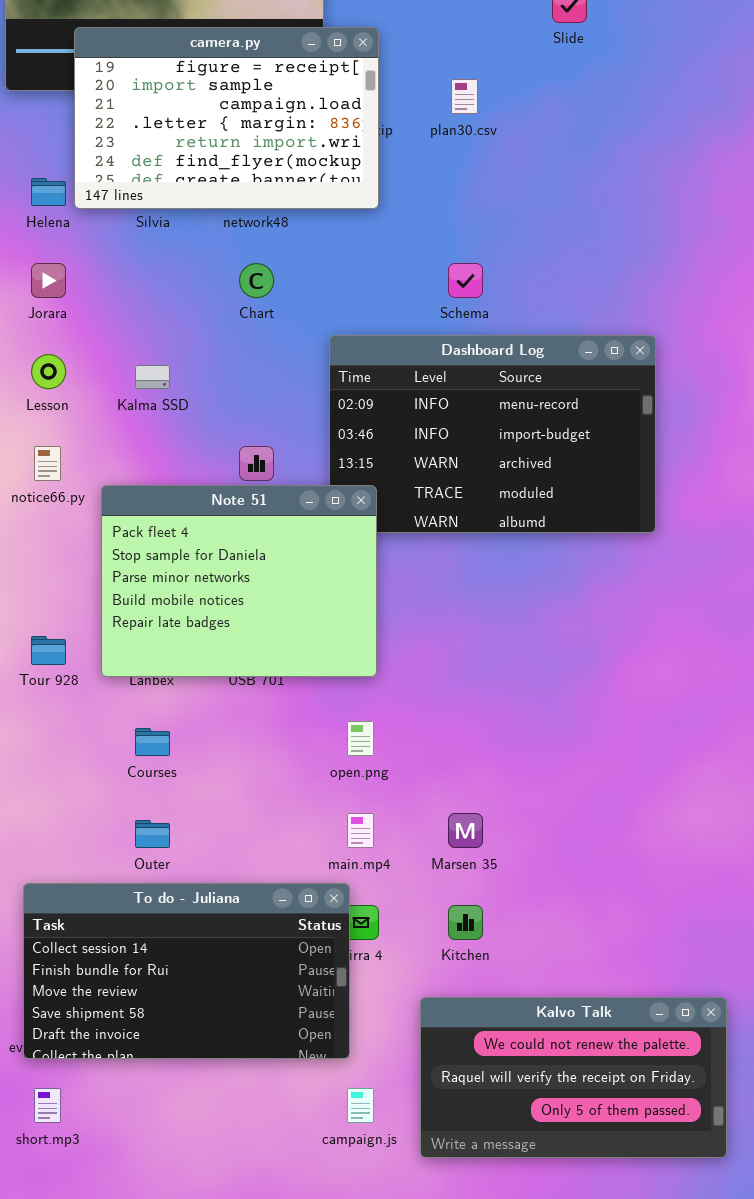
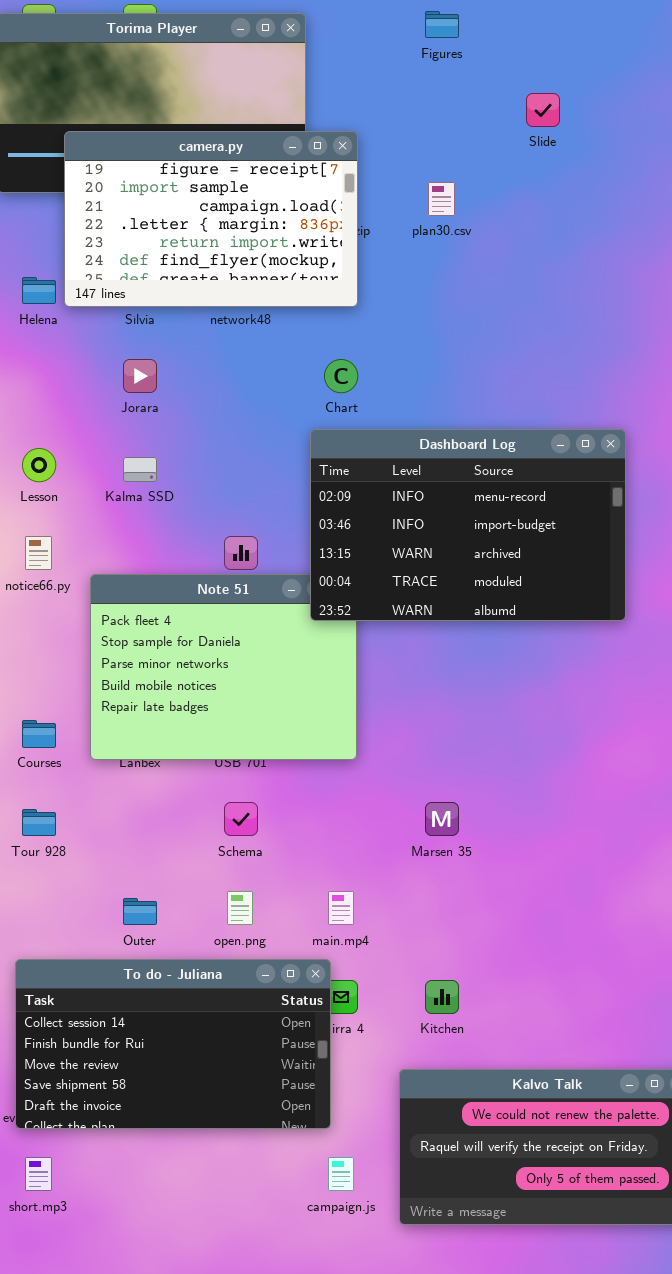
Jorara: [31,263,66,298] -> [123,359,157,393], moved
Chart: [239,263,274,298] -> [324,359,358,393], moved
Schema: [448,263,483,298] -> [224,802,258,836], moved
Dashboard Log: [329,335,656,533] -> [310,429,626,621], raised
Tour 928: [31,636,66,665] -> [22,809,56,836], moved
open.png: [347,721,374,756] -> [227,891,253,925], moved
Courses: [135,728,170,756] -> [22,720,56,748], moved
Marsen 35: [448,813,483,848] -> [425,802,459,836], moved

